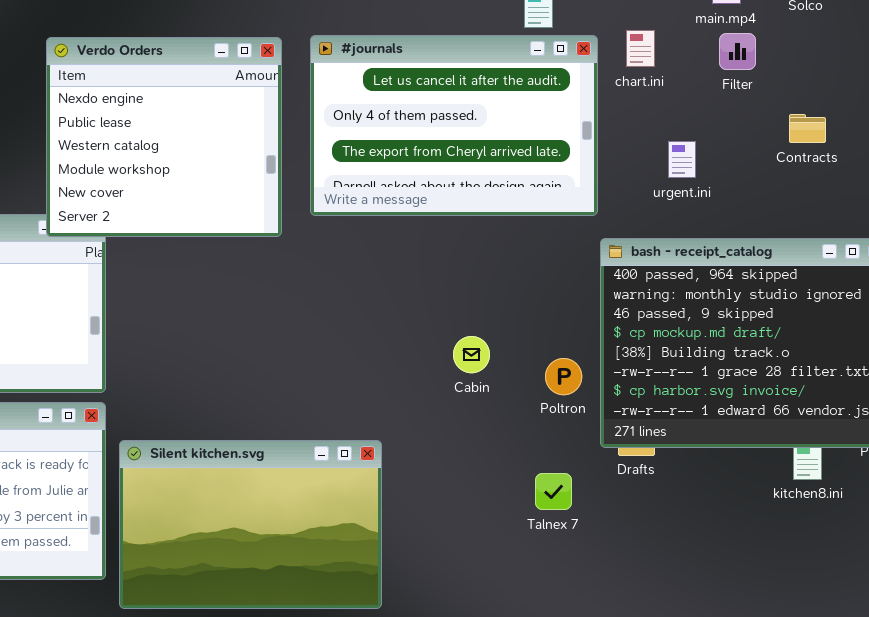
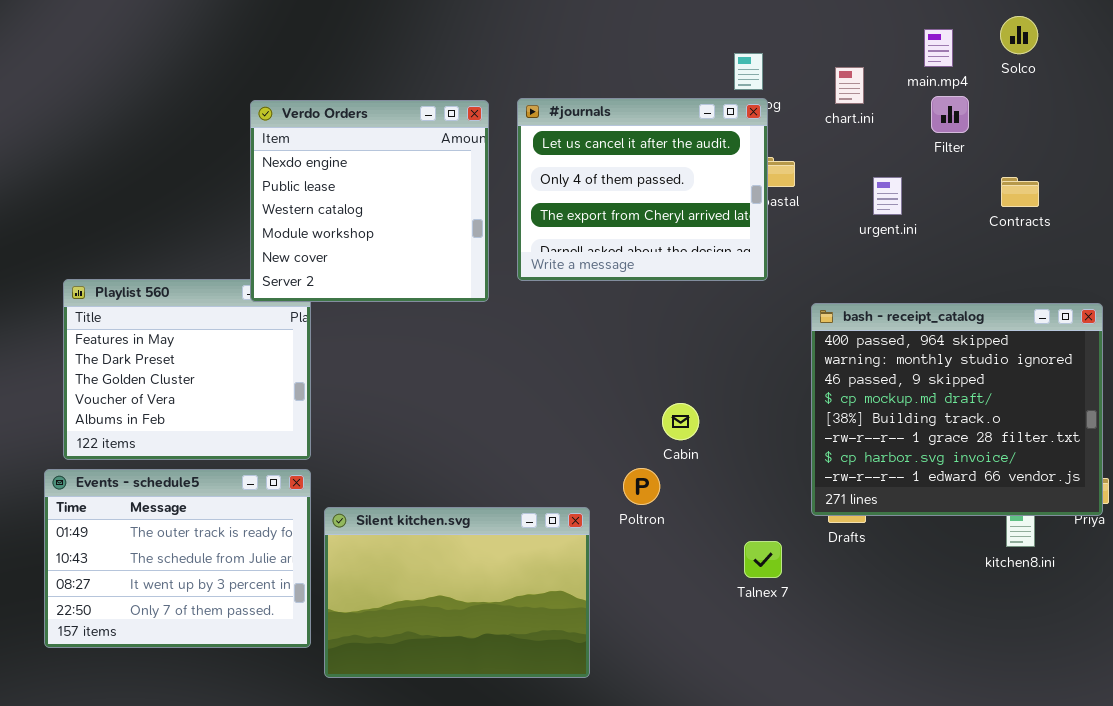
chart.ini: [626,30,655,67] -> [835,67,864,104], moved
#journals: [310,35,598,216] -> [517,98,768,281], resized
urgent.ini: [668,141,696,178] -> [873,177,902,215], moved
Poltron: [545,358,582,395] -> [623,468,660,505], moved

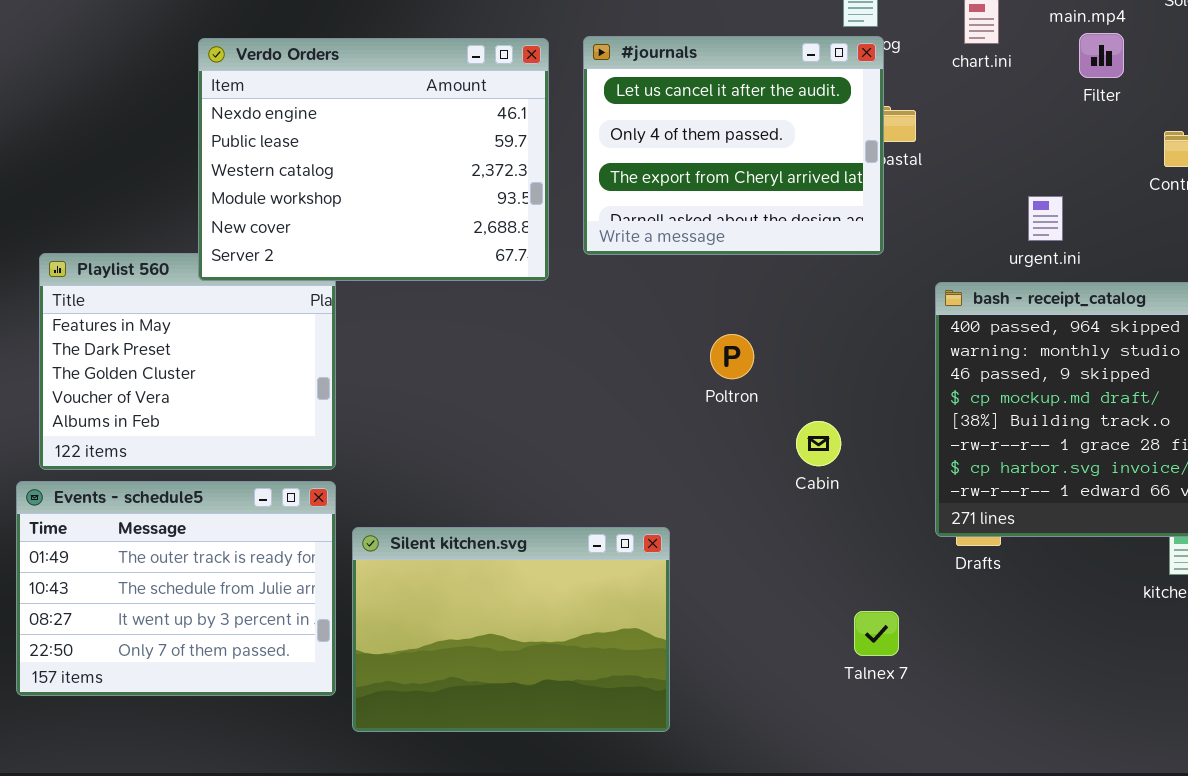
Verdo Orders: [250,100,489,302] -> [198,38,549,281], resized
urgent.ini: [873,177,902,215] -> [1028,196,1063,241], moved
Cabin: [662,403,699,440] -> [796,421,841,466], moved
Poltron: [623,468,660,505] -> [710,334,754,379], moved
Talnex 7: [744,541,782,578] -> [854,611,899,656], moved

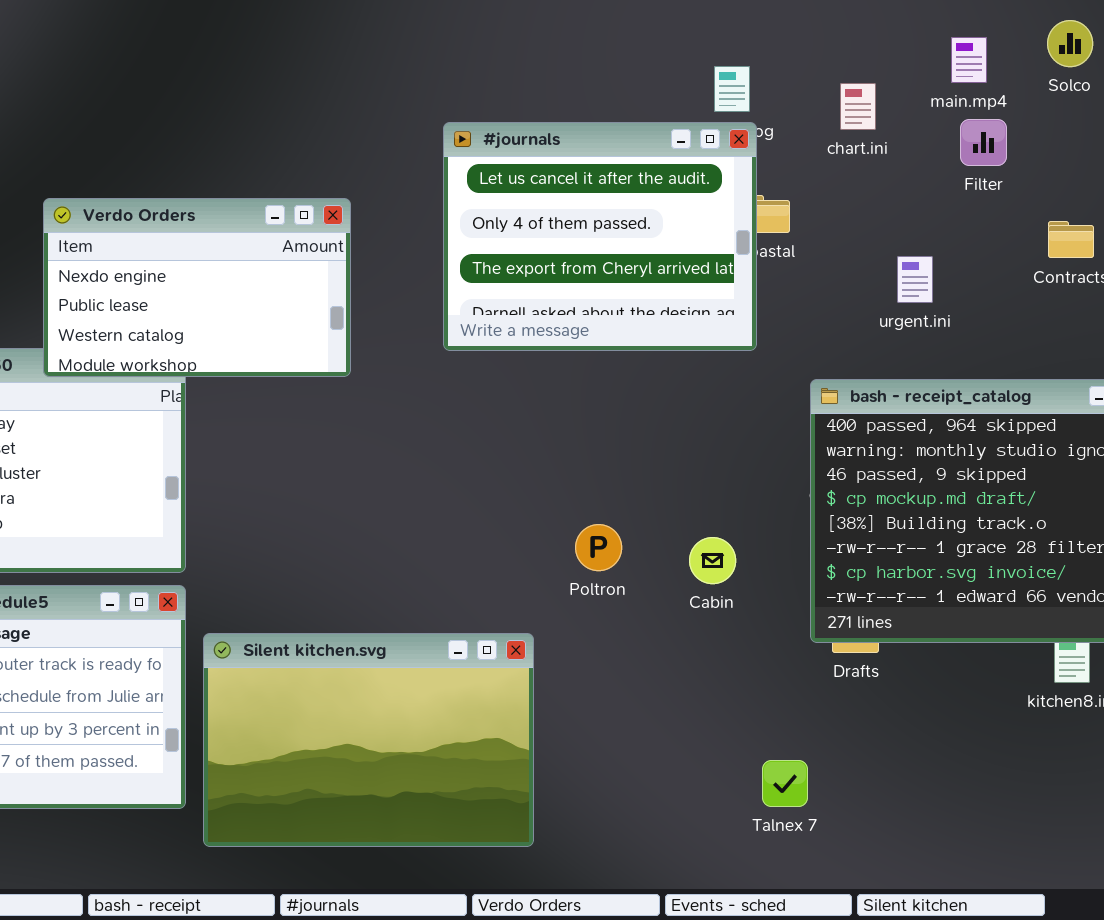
Verdo Orders: [198,38,549,281] -> [43,198,351,377], resized
urgent.ini: [1028,196,1063,241] -> [897,256,933,303], moved
Poltron: [710,334,754,379] -> [575,524,622,571], moved
Cabin: [796,421,841,466] -> [689,537,736,584], moved
Talnex 7: [854,611,899,656] -> [762,760,808,807], moved

